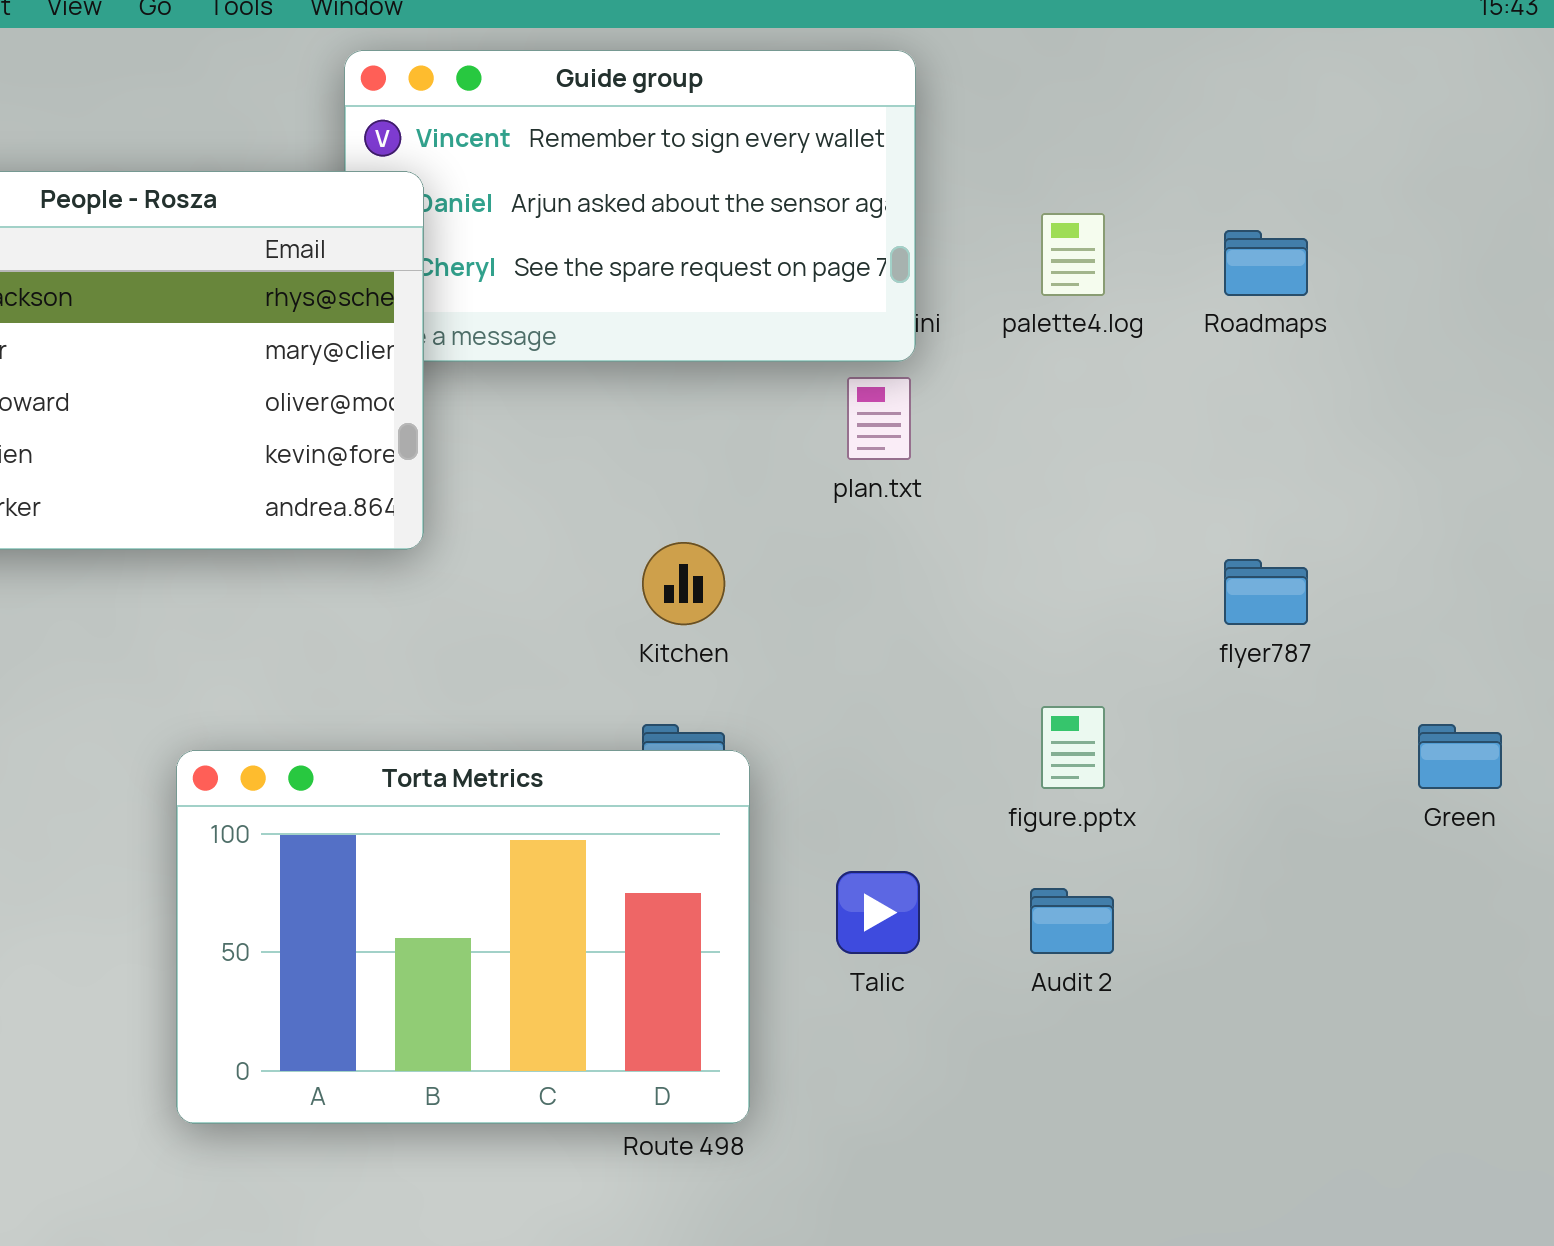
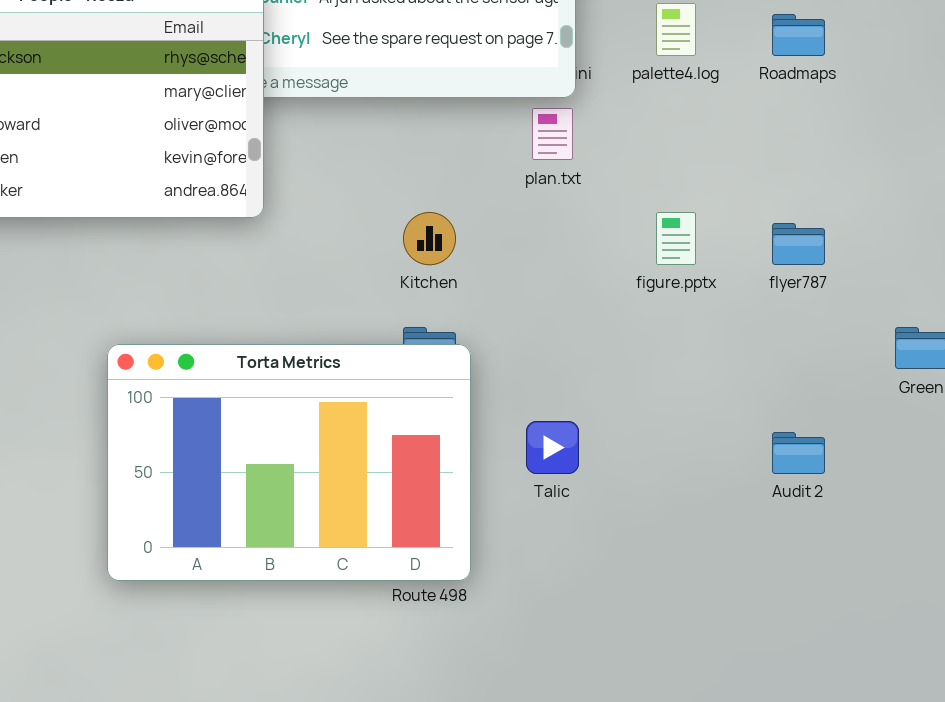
figure.pptx: [1041,706,1105,789] -> [656,212,696,265], moved
Audit 2: [1030,888,1114,954] -> [772,432,825,474], moved

